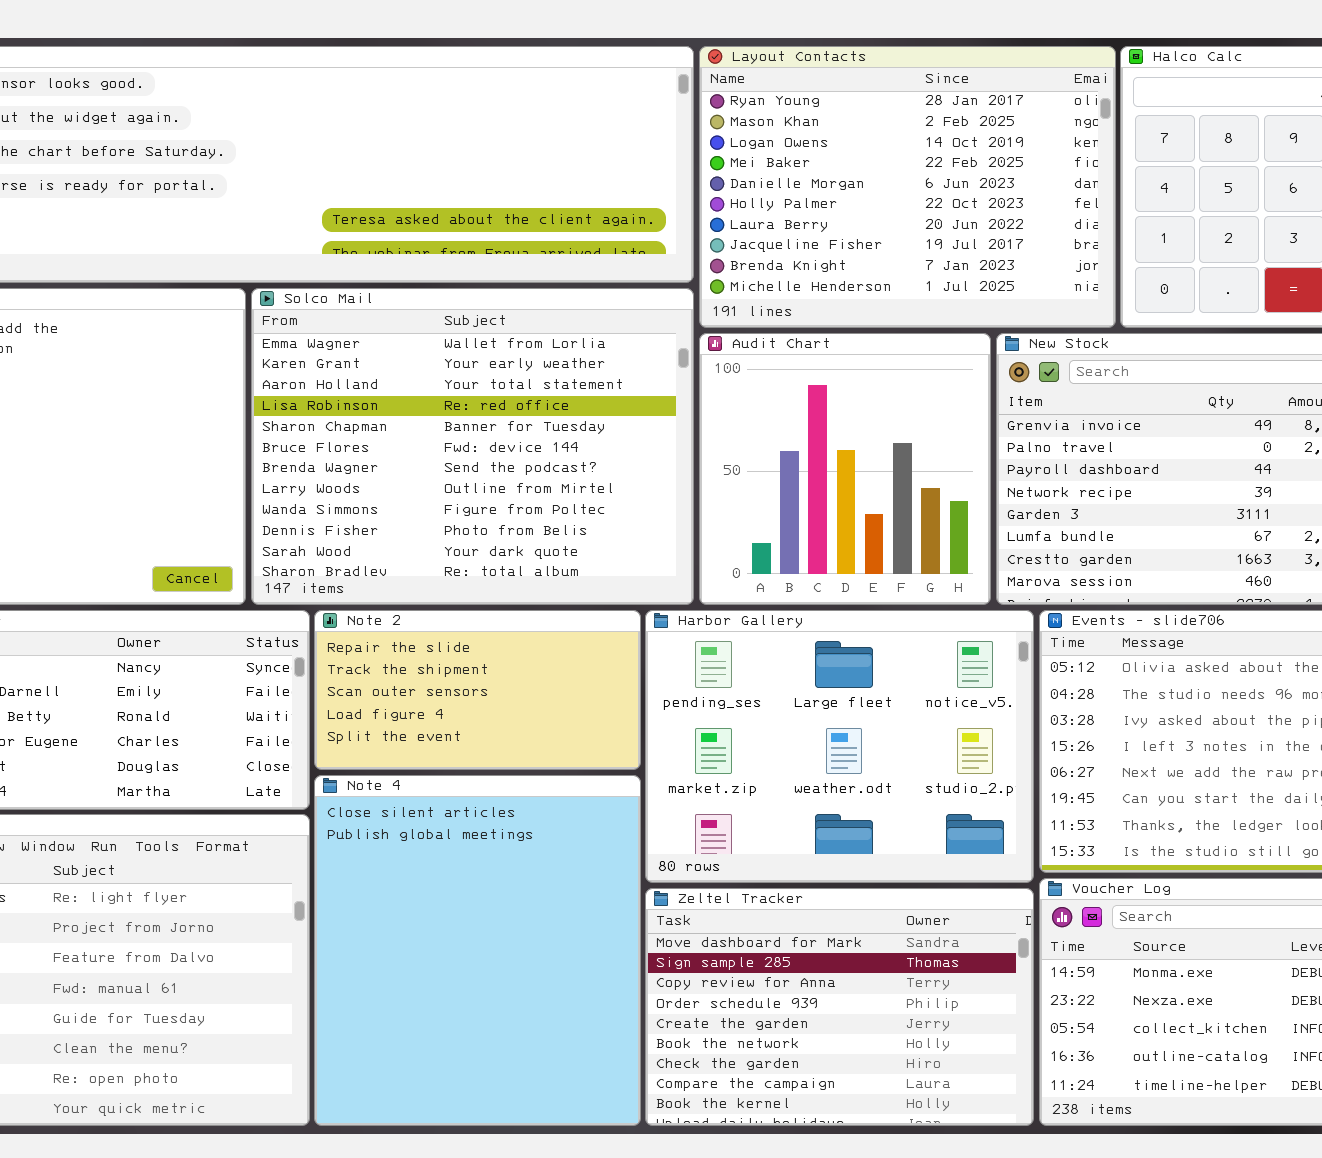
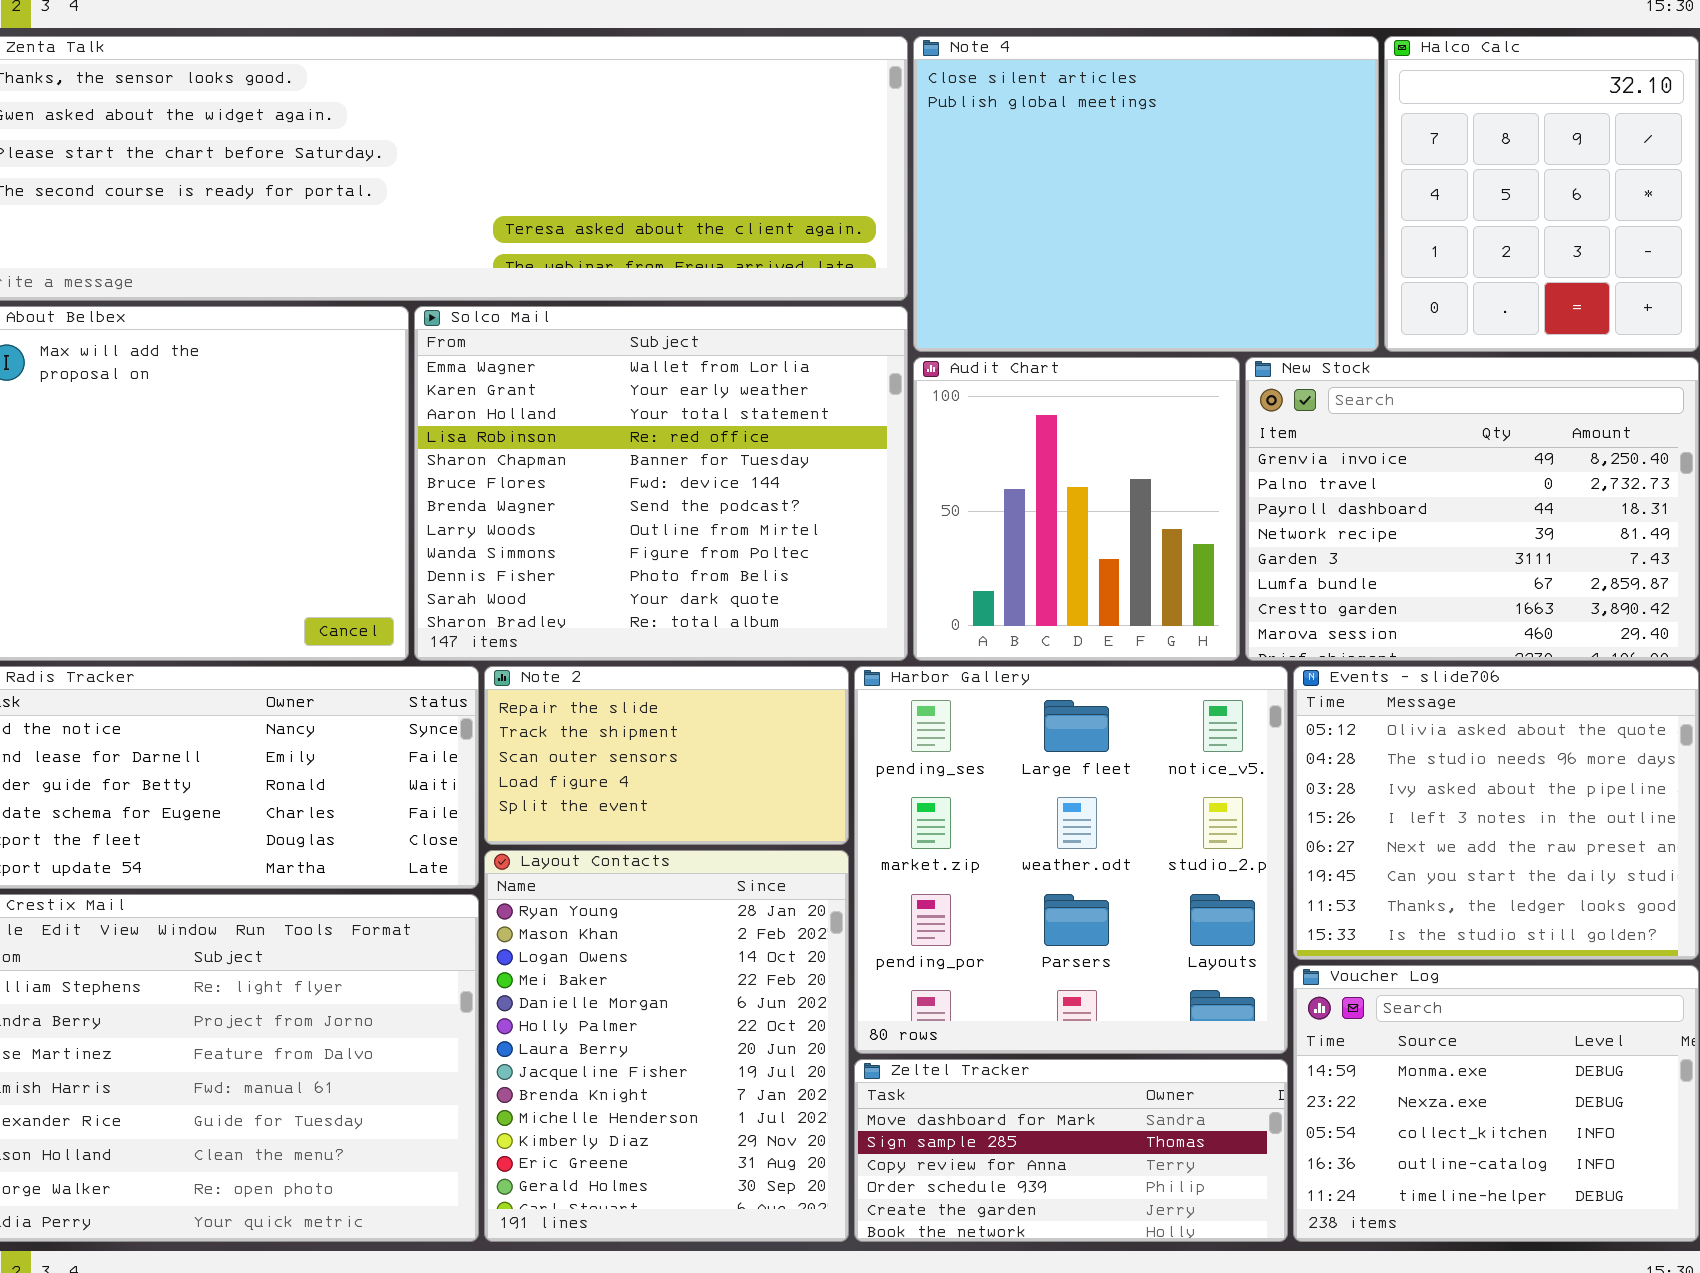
Layout Contacts: [699,46,1116,328] -> [484,850,849,1242], moved, resized
Harbor Gallery: [645,610,1034,883] -> [854,666,1288,1054], resized
Note 4: [314,775,641,1126] -> [913,36,1379,352], moved, resized
Zeltel Tracker: [645,888,1034,1126] -> [854,1059,1288,1242], resized

